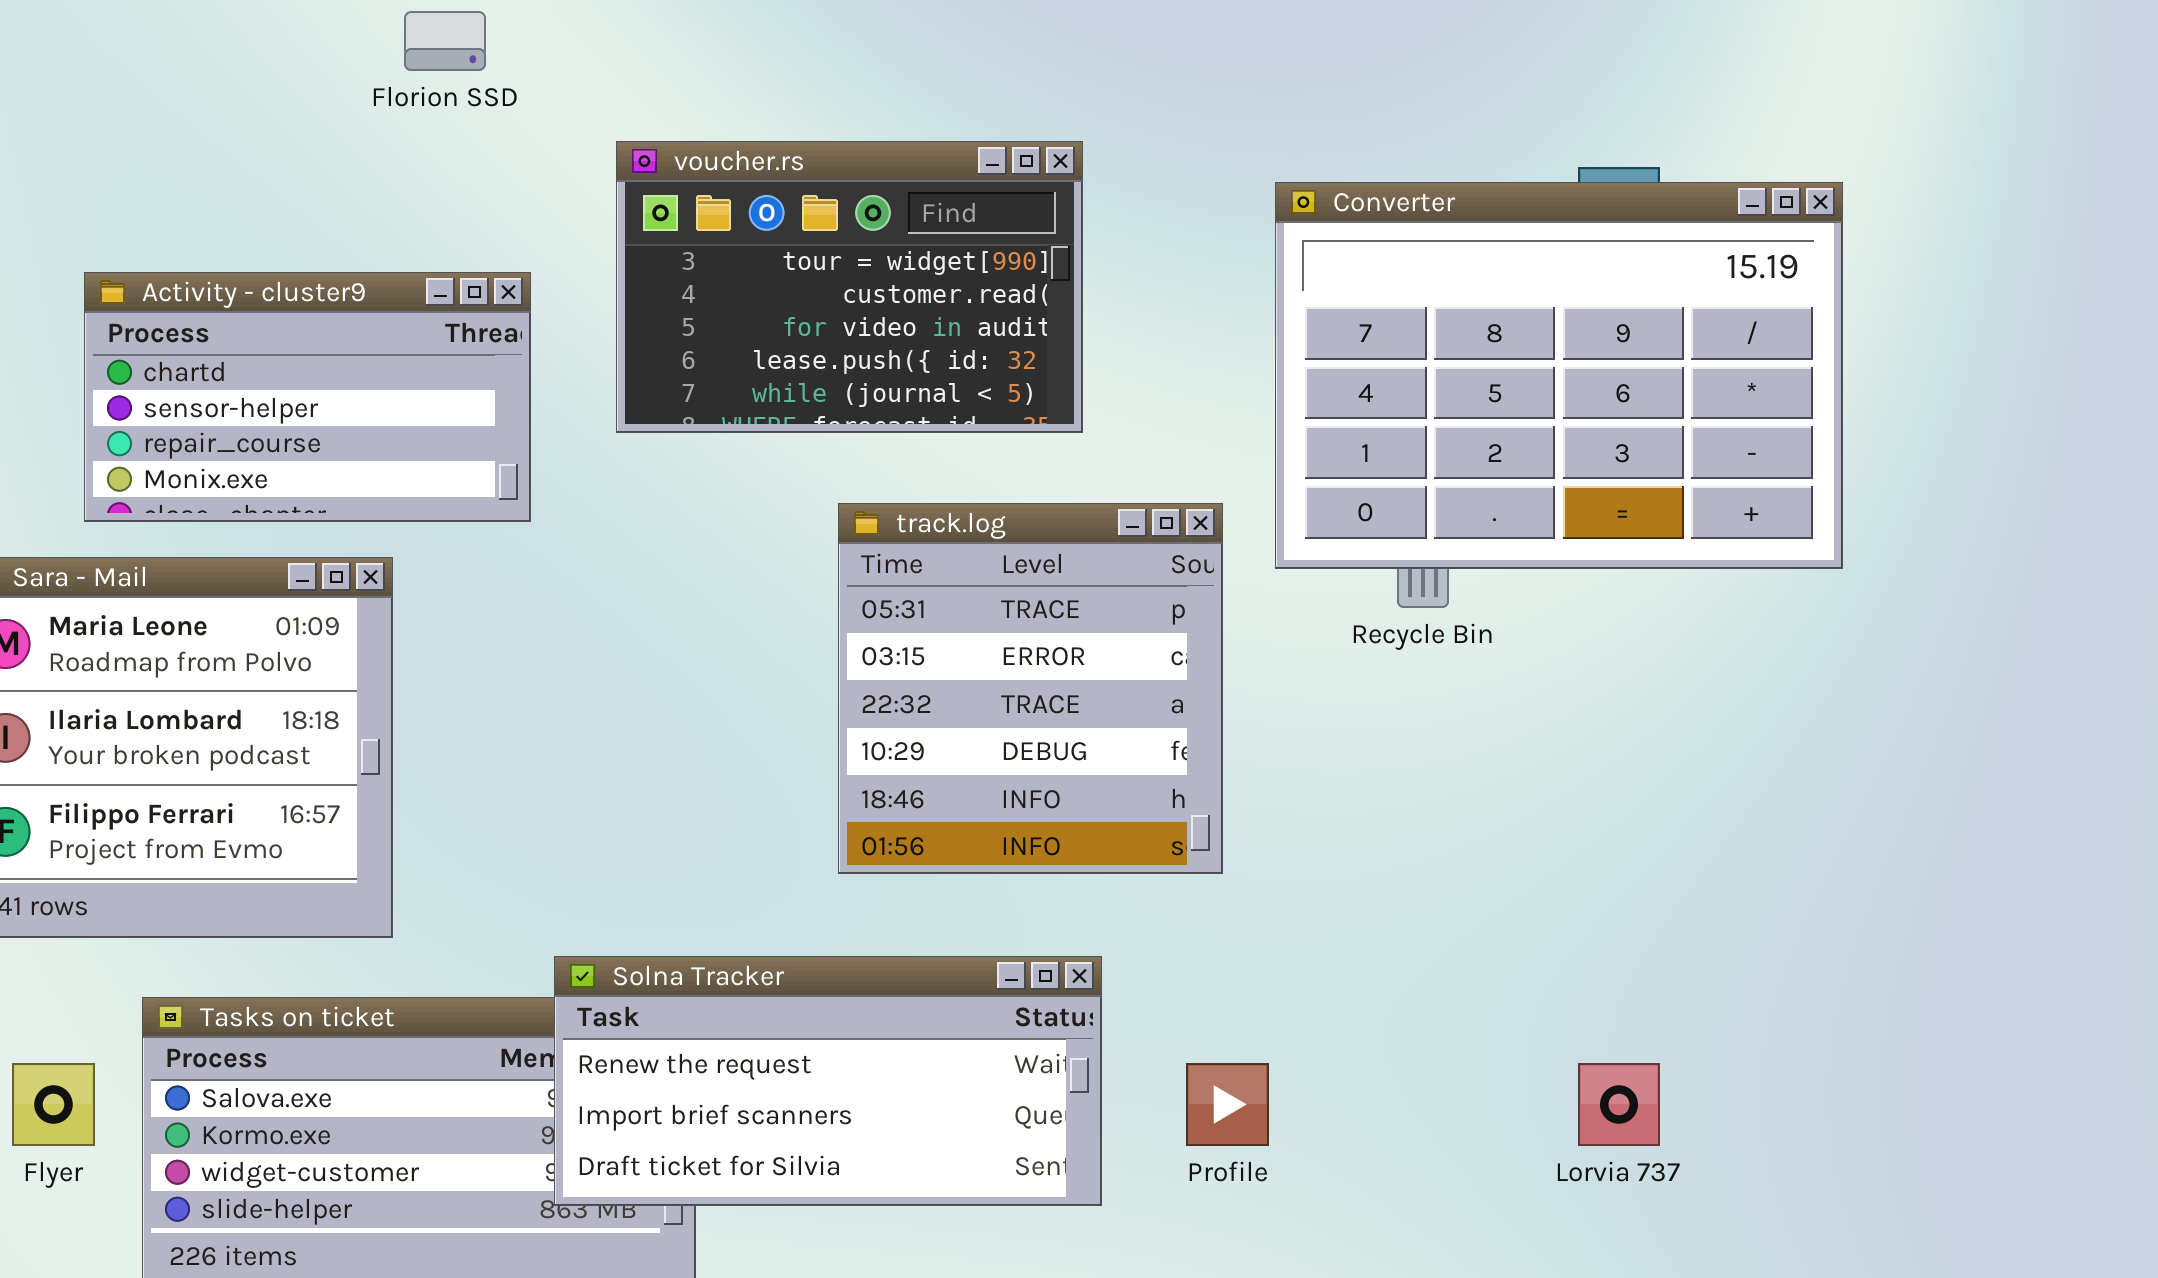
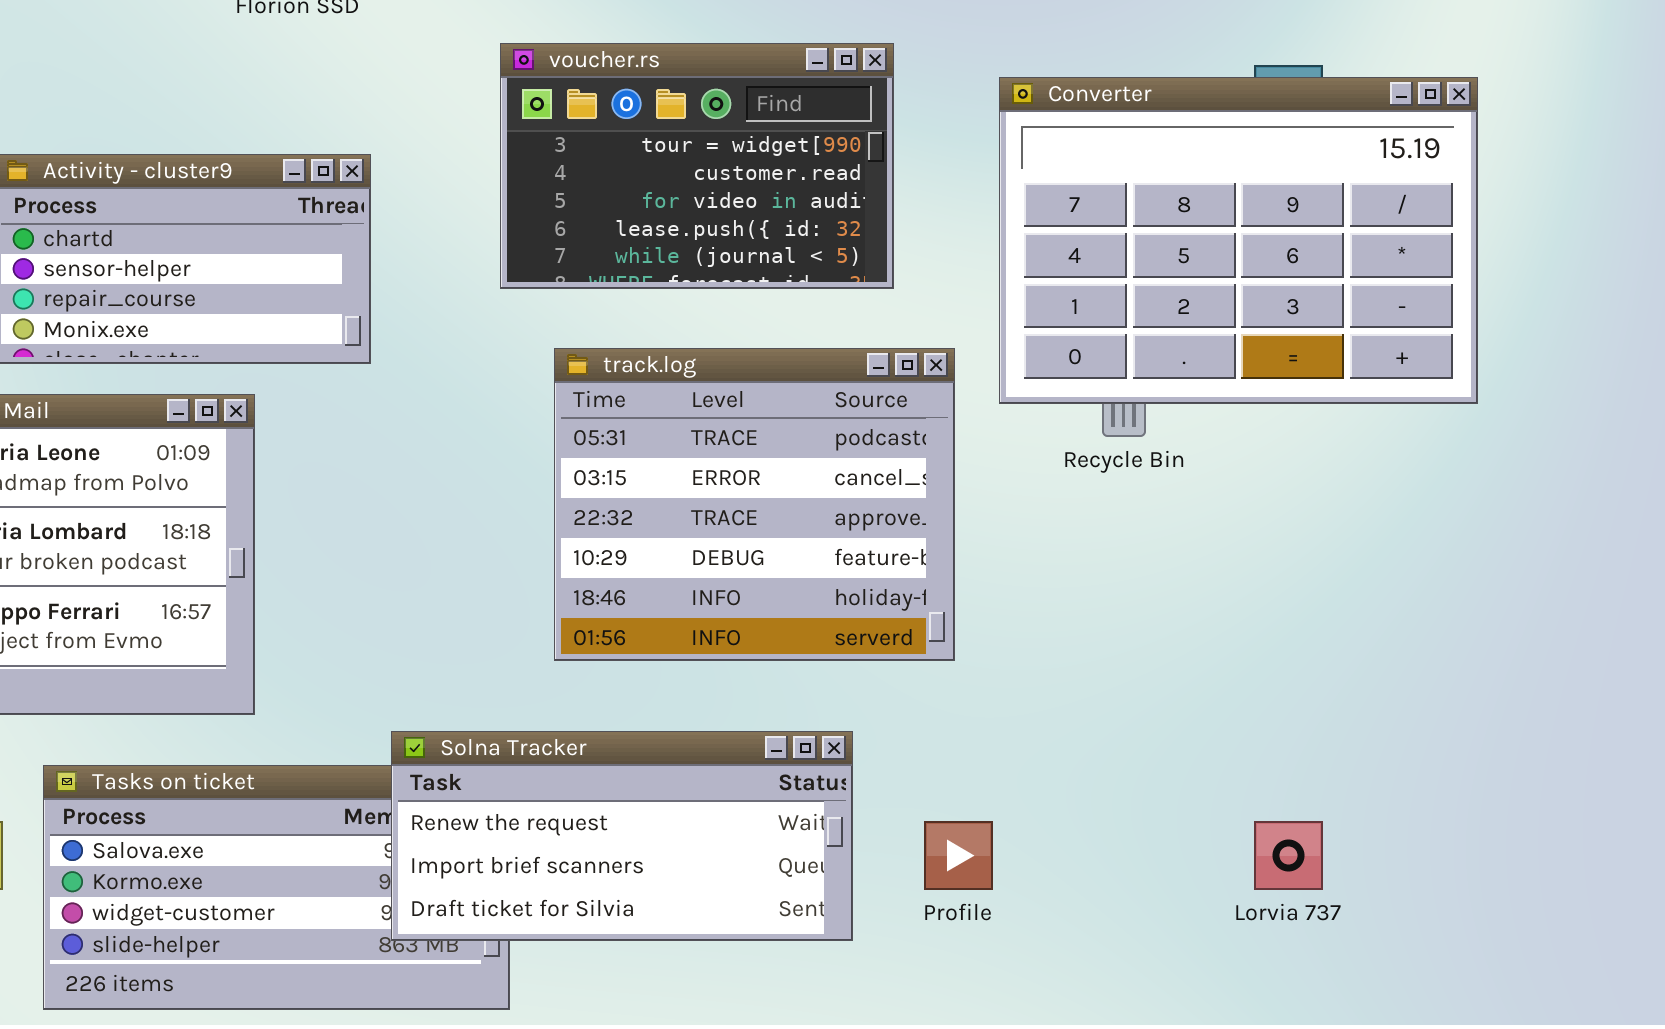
voucher.rs: [616,141,1083,433] -> [500,43,894,289], moved
track.log: [838,503,1223,874] -> [554,348,955,661], resized

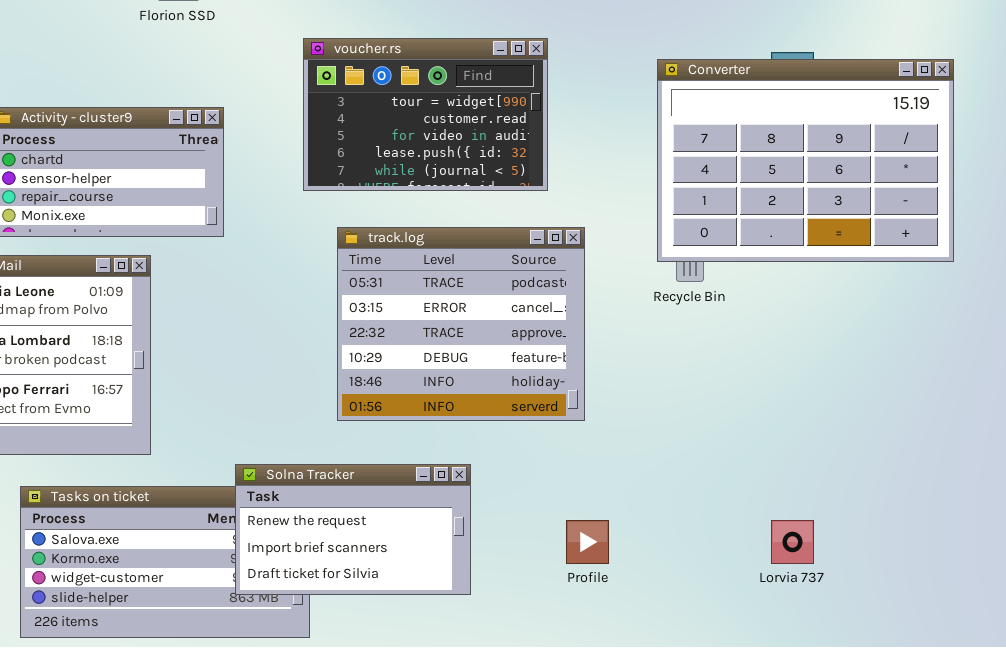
Converter: [999,77,1478,404] -> [657,59,954,262], moved
Solna Tracker: [391,731,853,941] -> [235,464,471,595], resized

